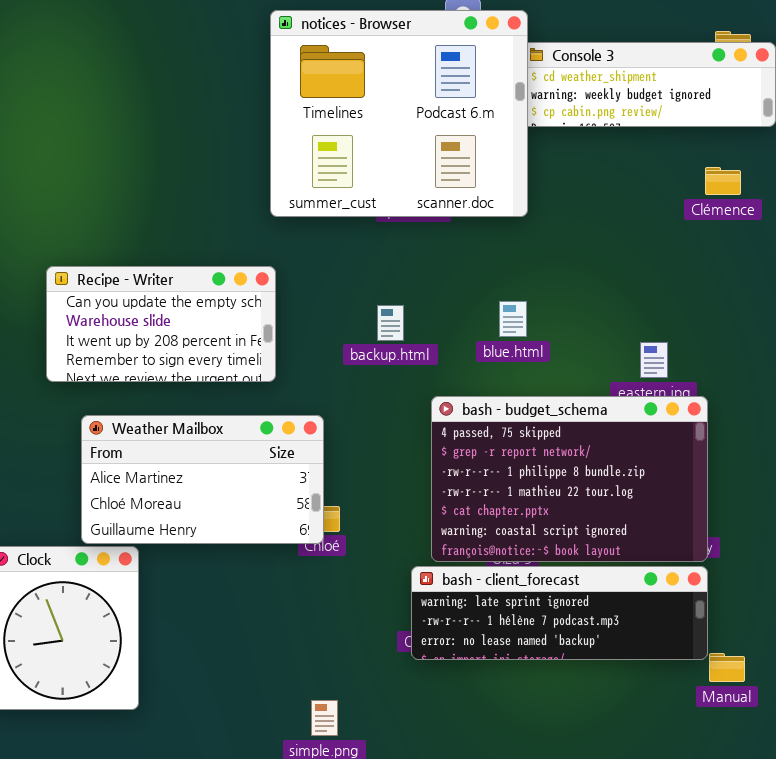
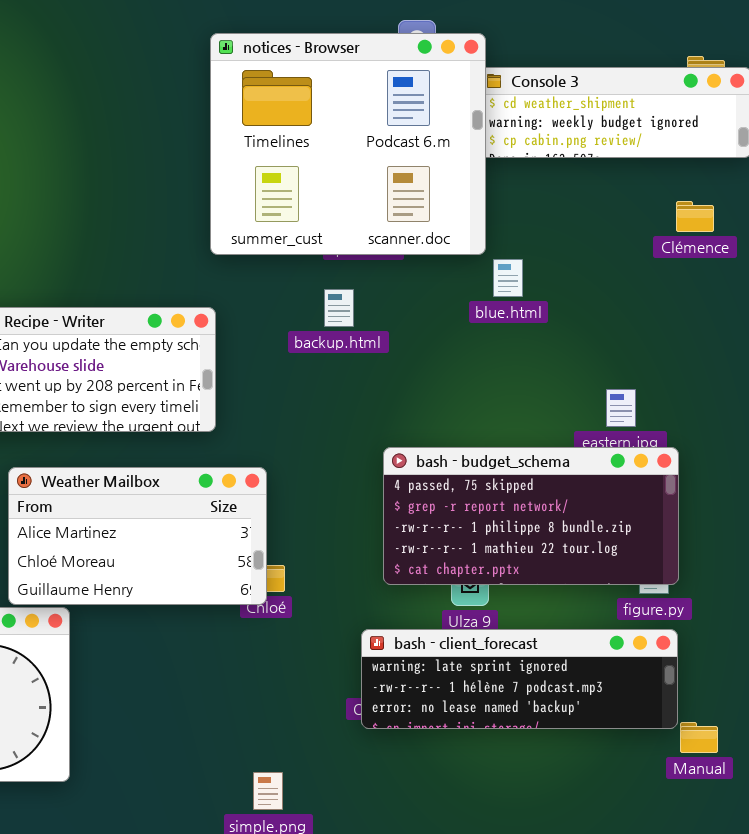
blue.html: [499,301,527,337] -> [493,259,523,297], moved
backup.html: [377,305,404,341] -> [324,289,354,327], moved
bash - budget_schema: [431,396,708,562] -> [383,447,679,585], resized

